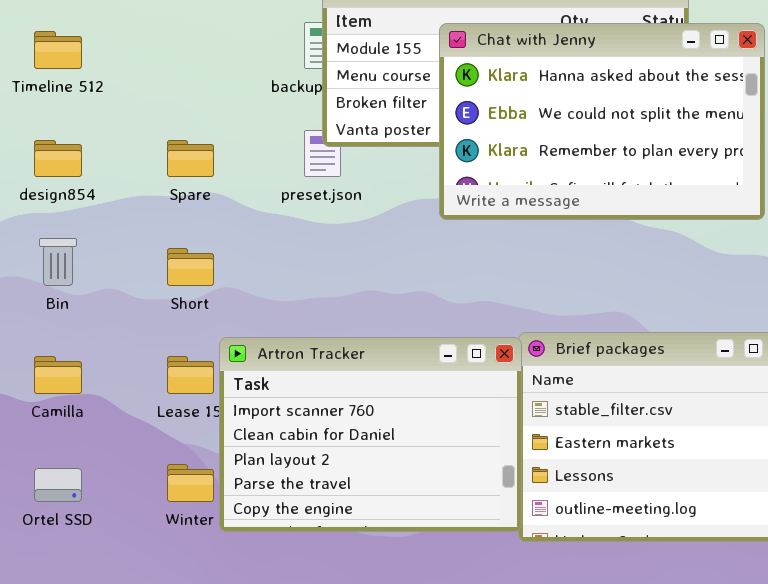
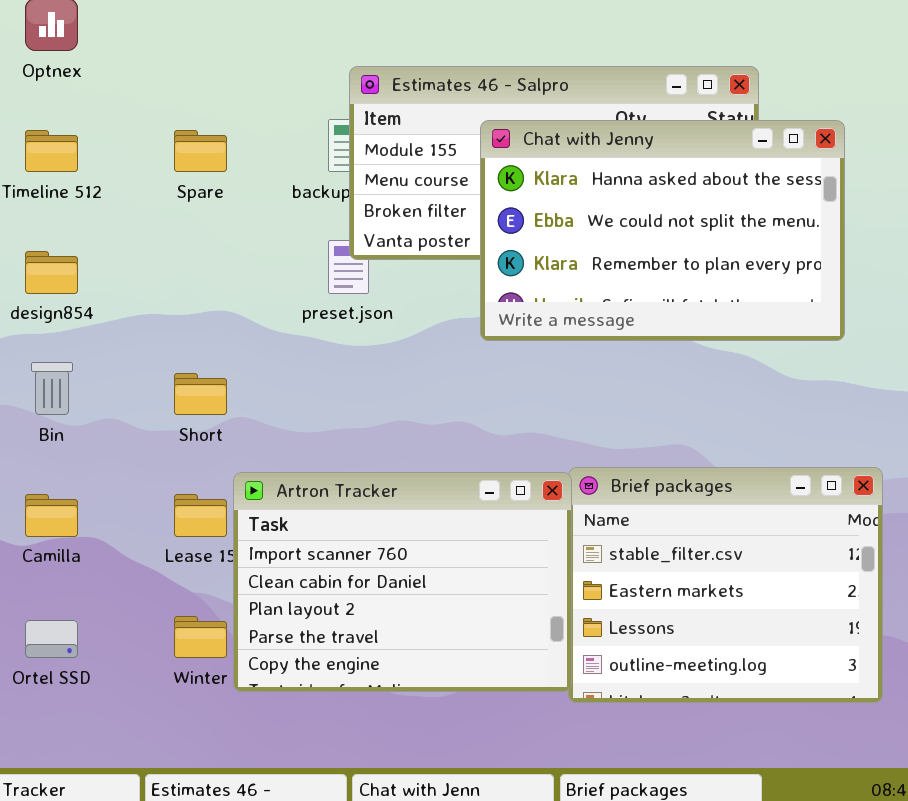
Spare: [167,140,214,177] -> [174,130,227,172], moved

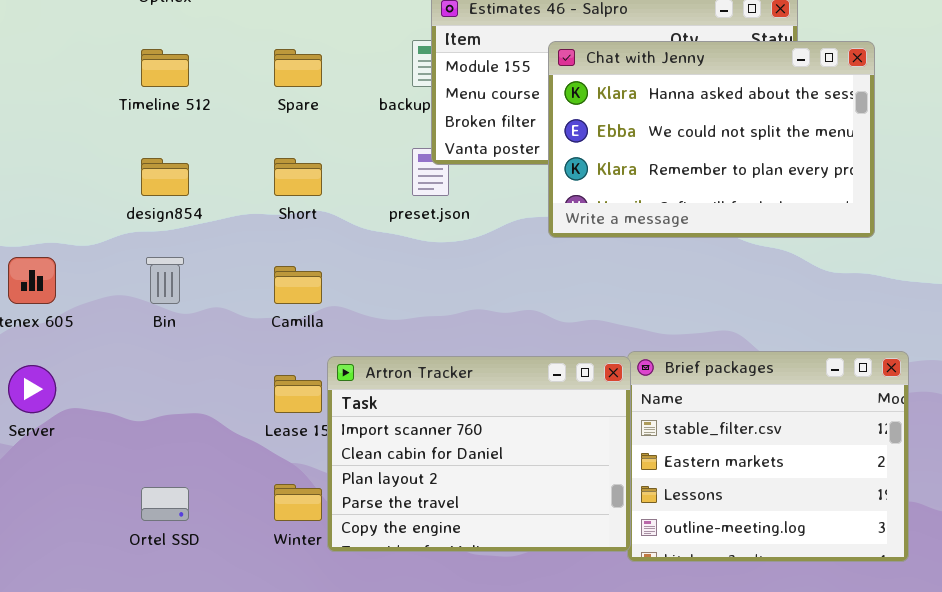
Short: [174,373,227,415] -> [274,158,322,196], moved
Camilla: [25,494,78,537] -> [274,266,322,304], moved

